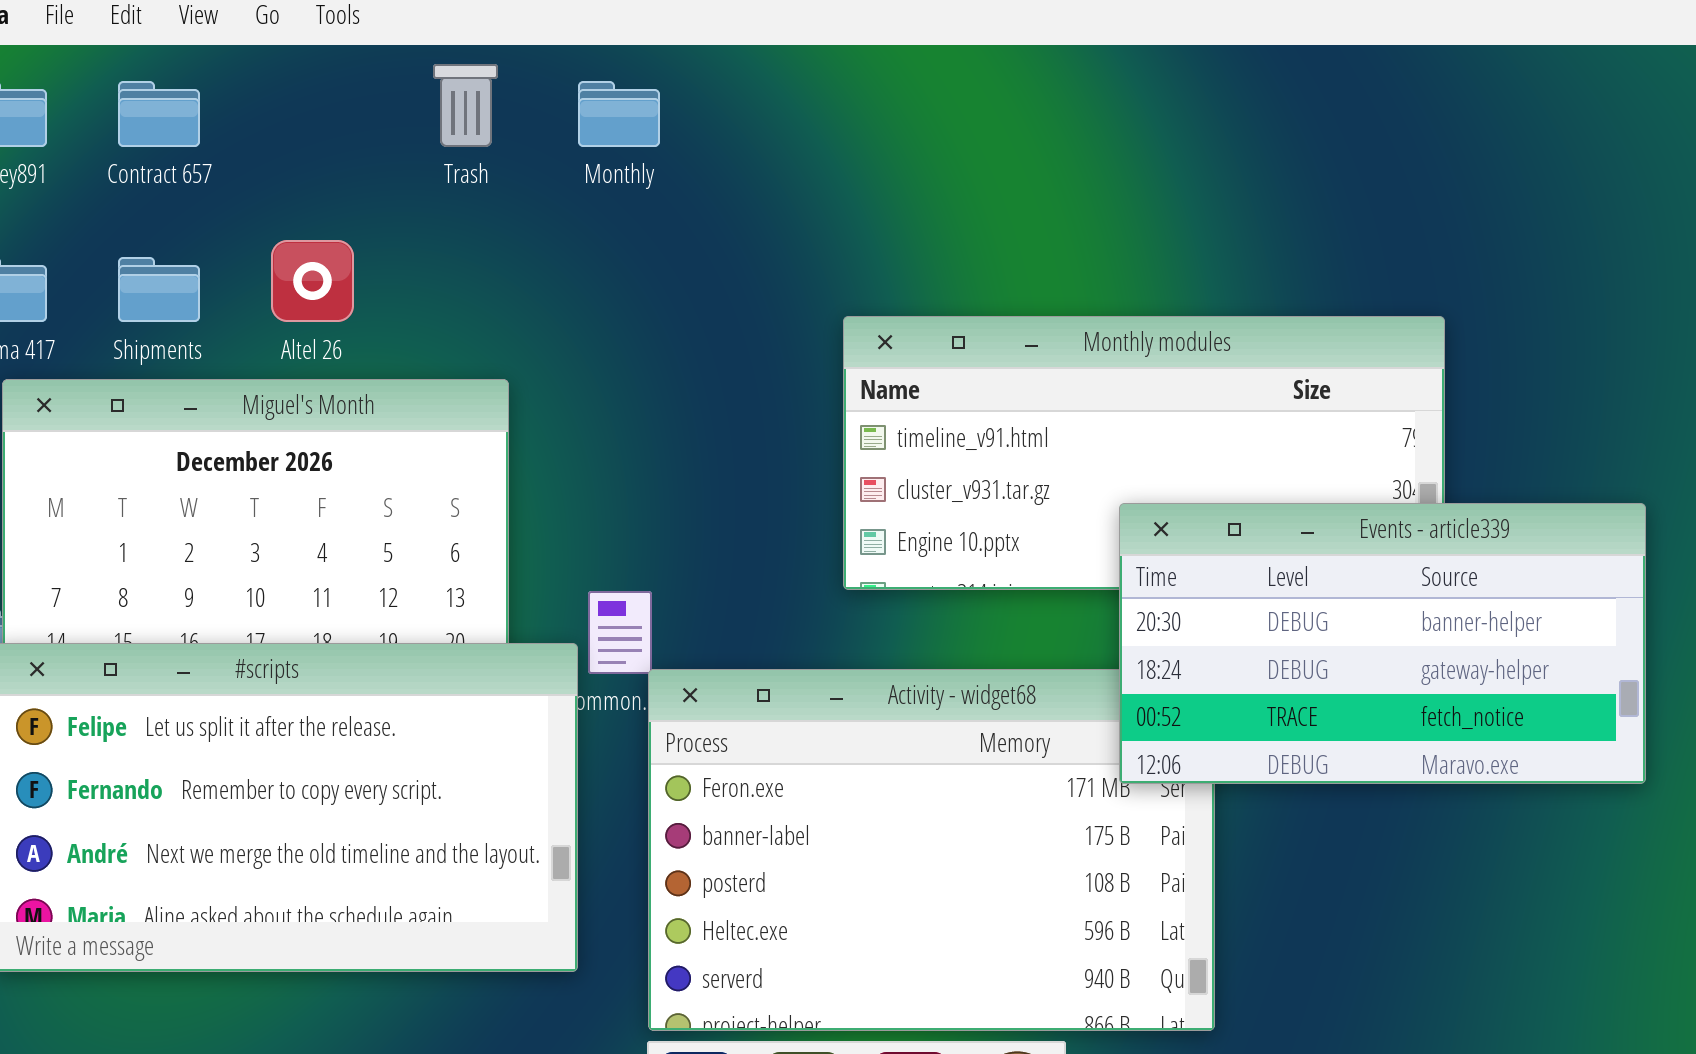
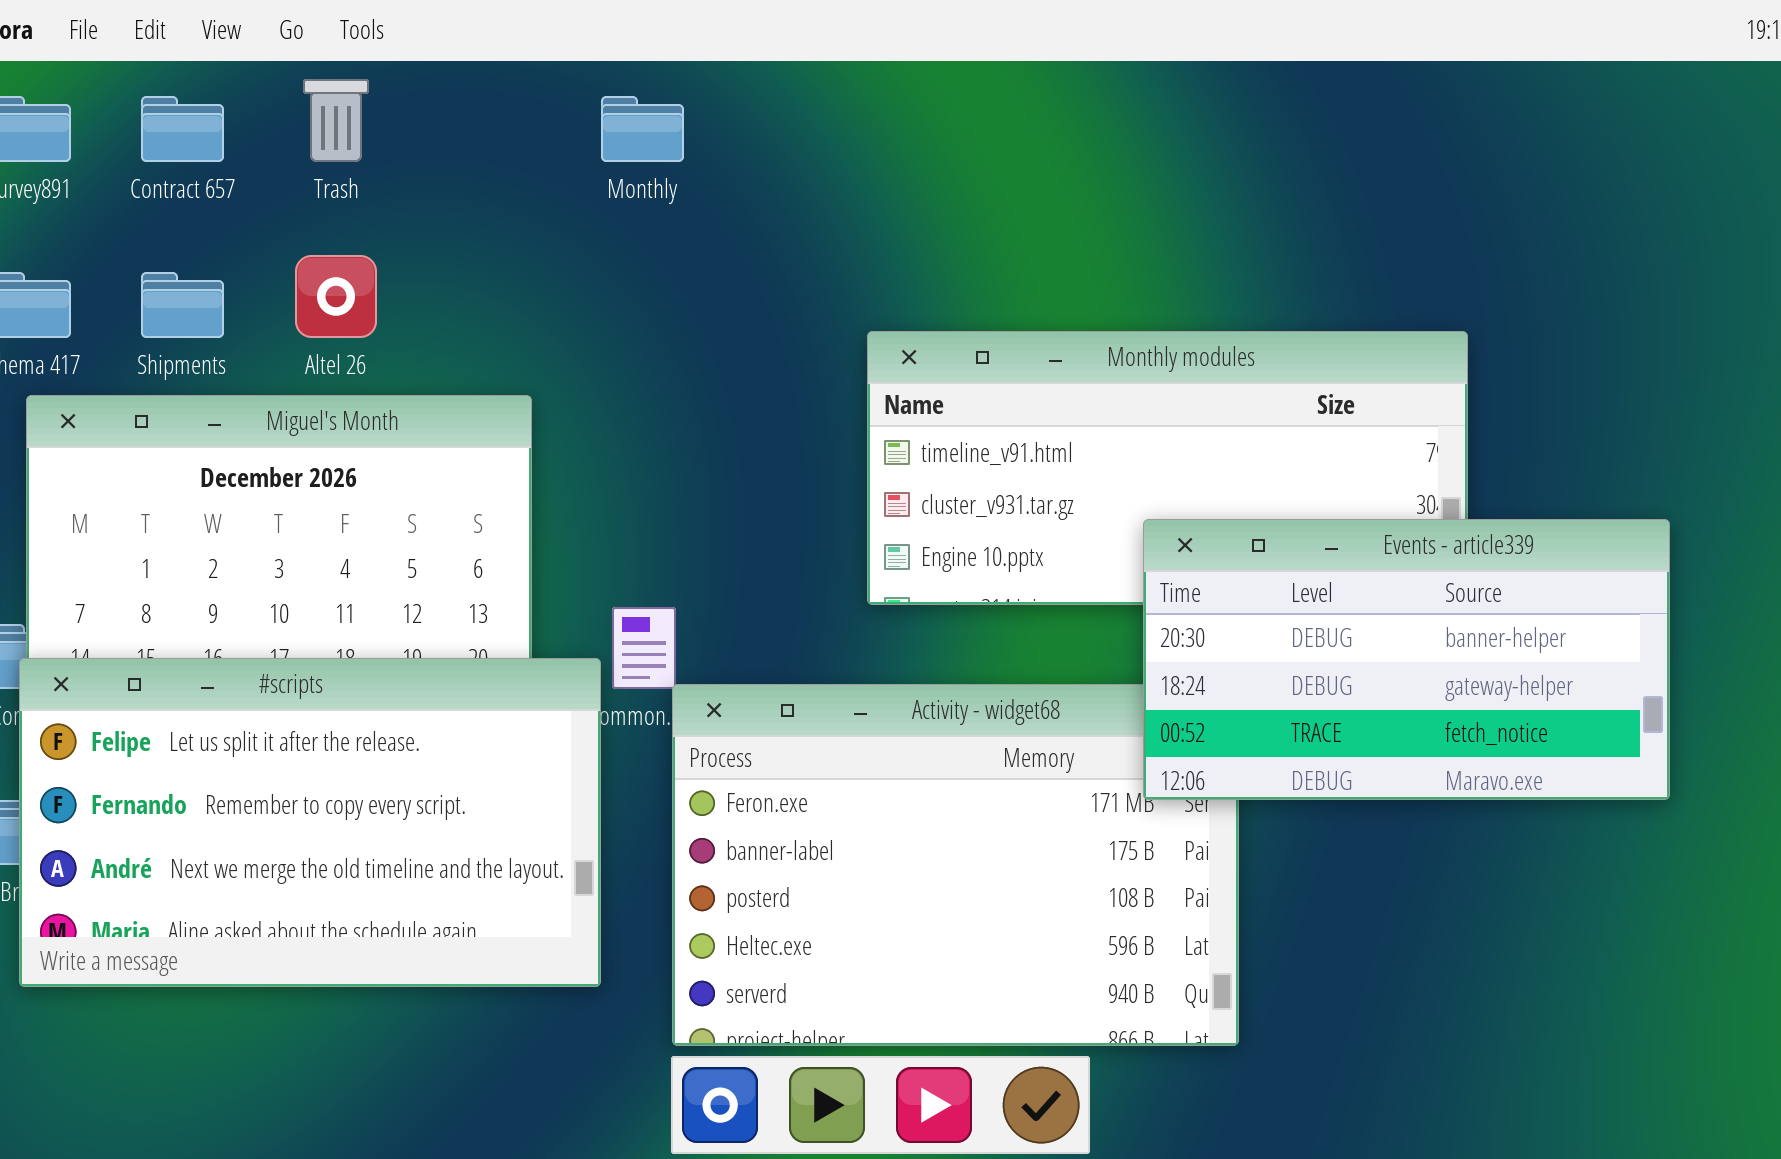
Trash: [433,64,498,147] -> [303,79,369,162], moved

